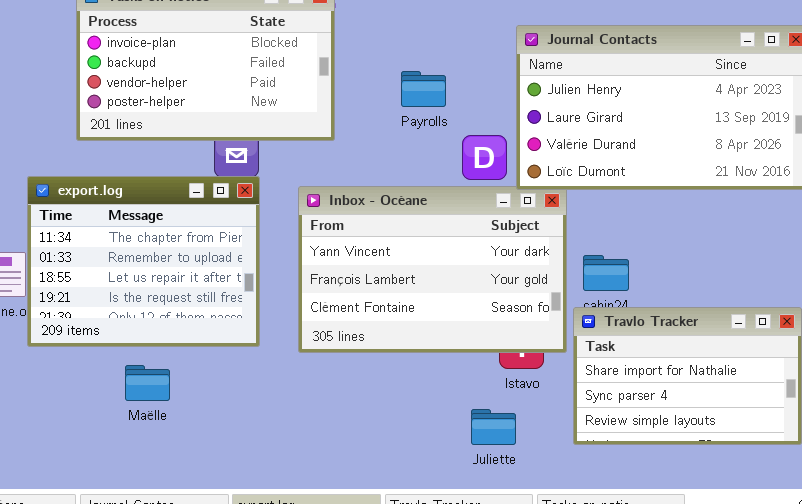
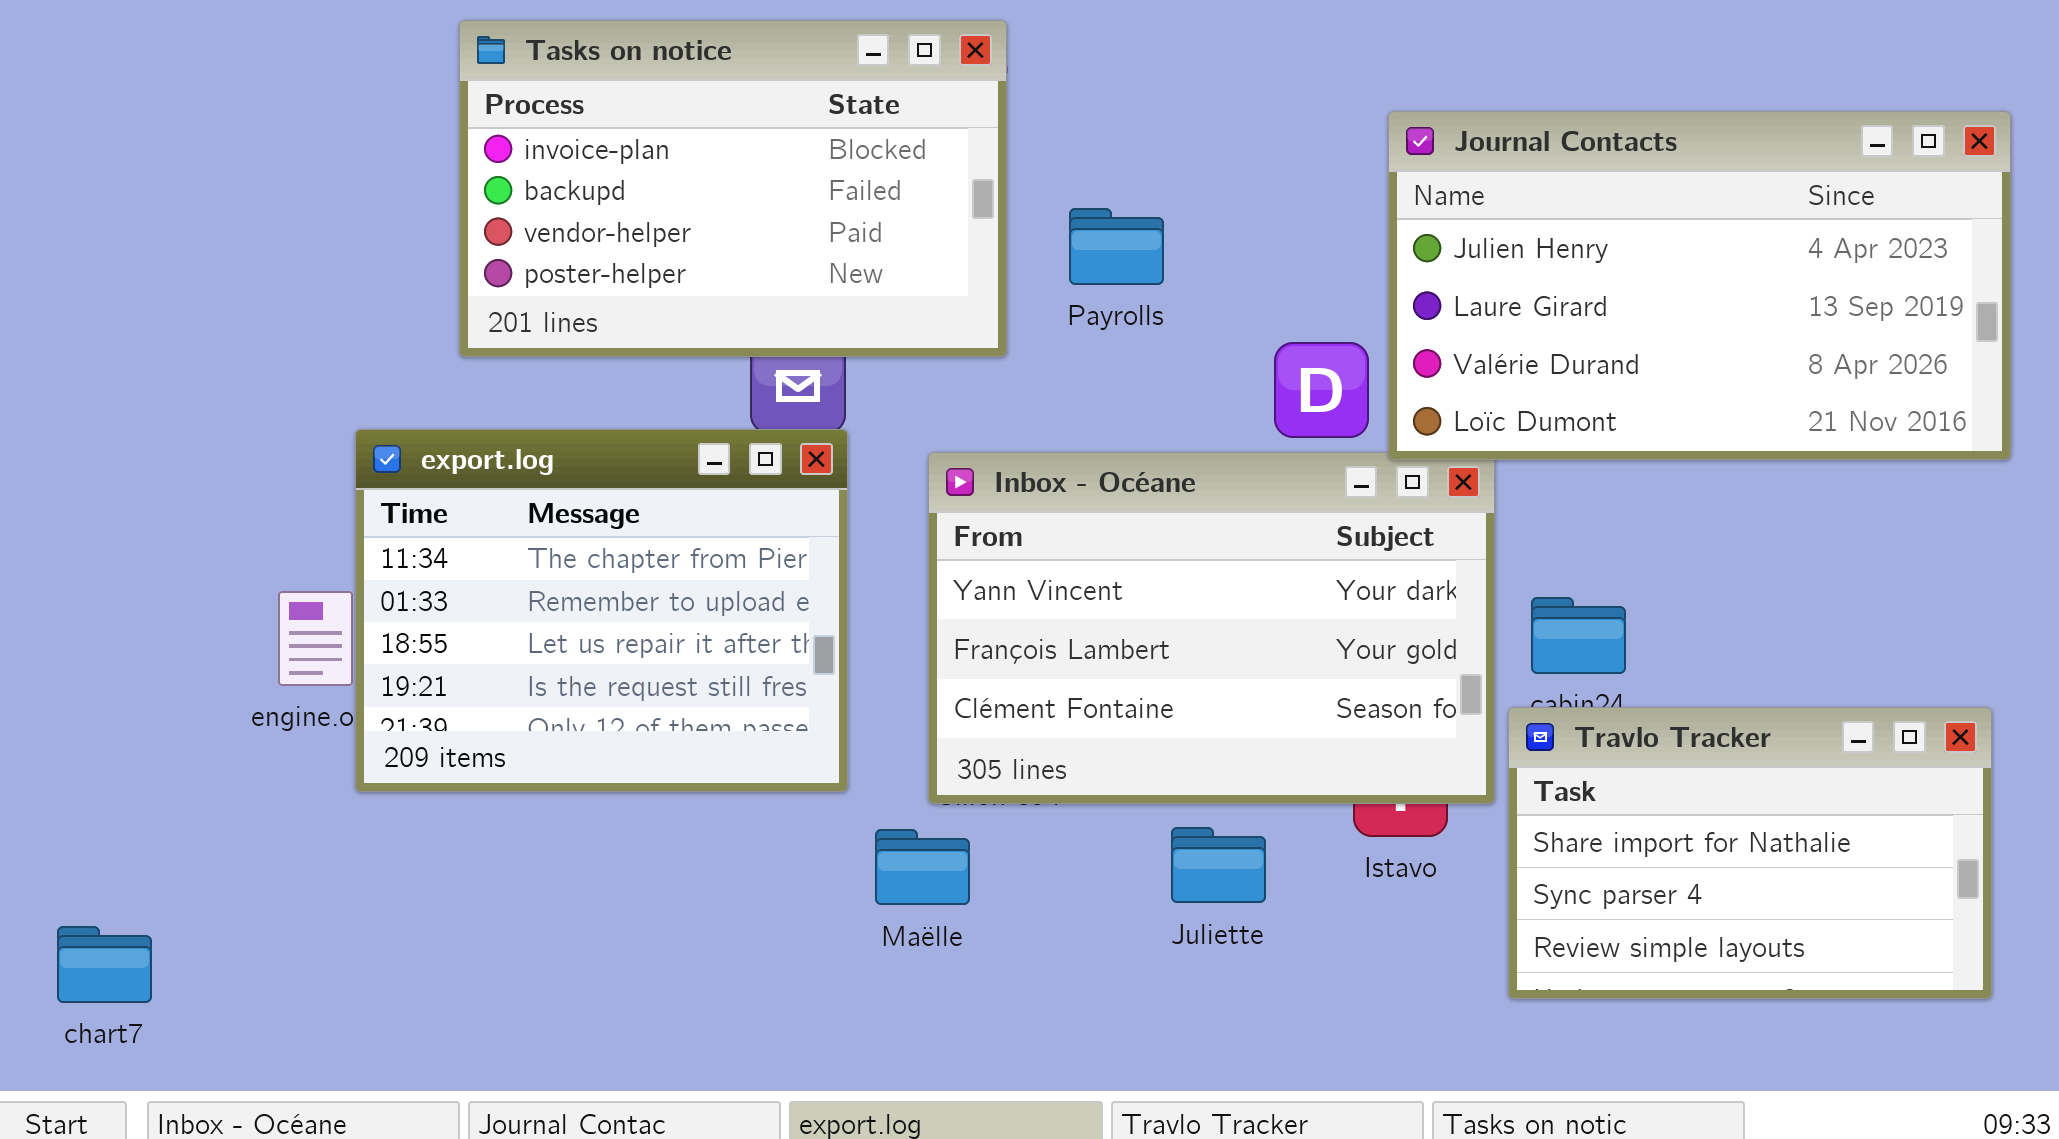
Payrolls: [401,71,446,107] -> [1069,208,1164,285], moved
Maëlle: [125,365,170,401] -> [875,829,970,905], moved
Juliette: [471,409,516,445] -> [1171,827,1266,903], moved

